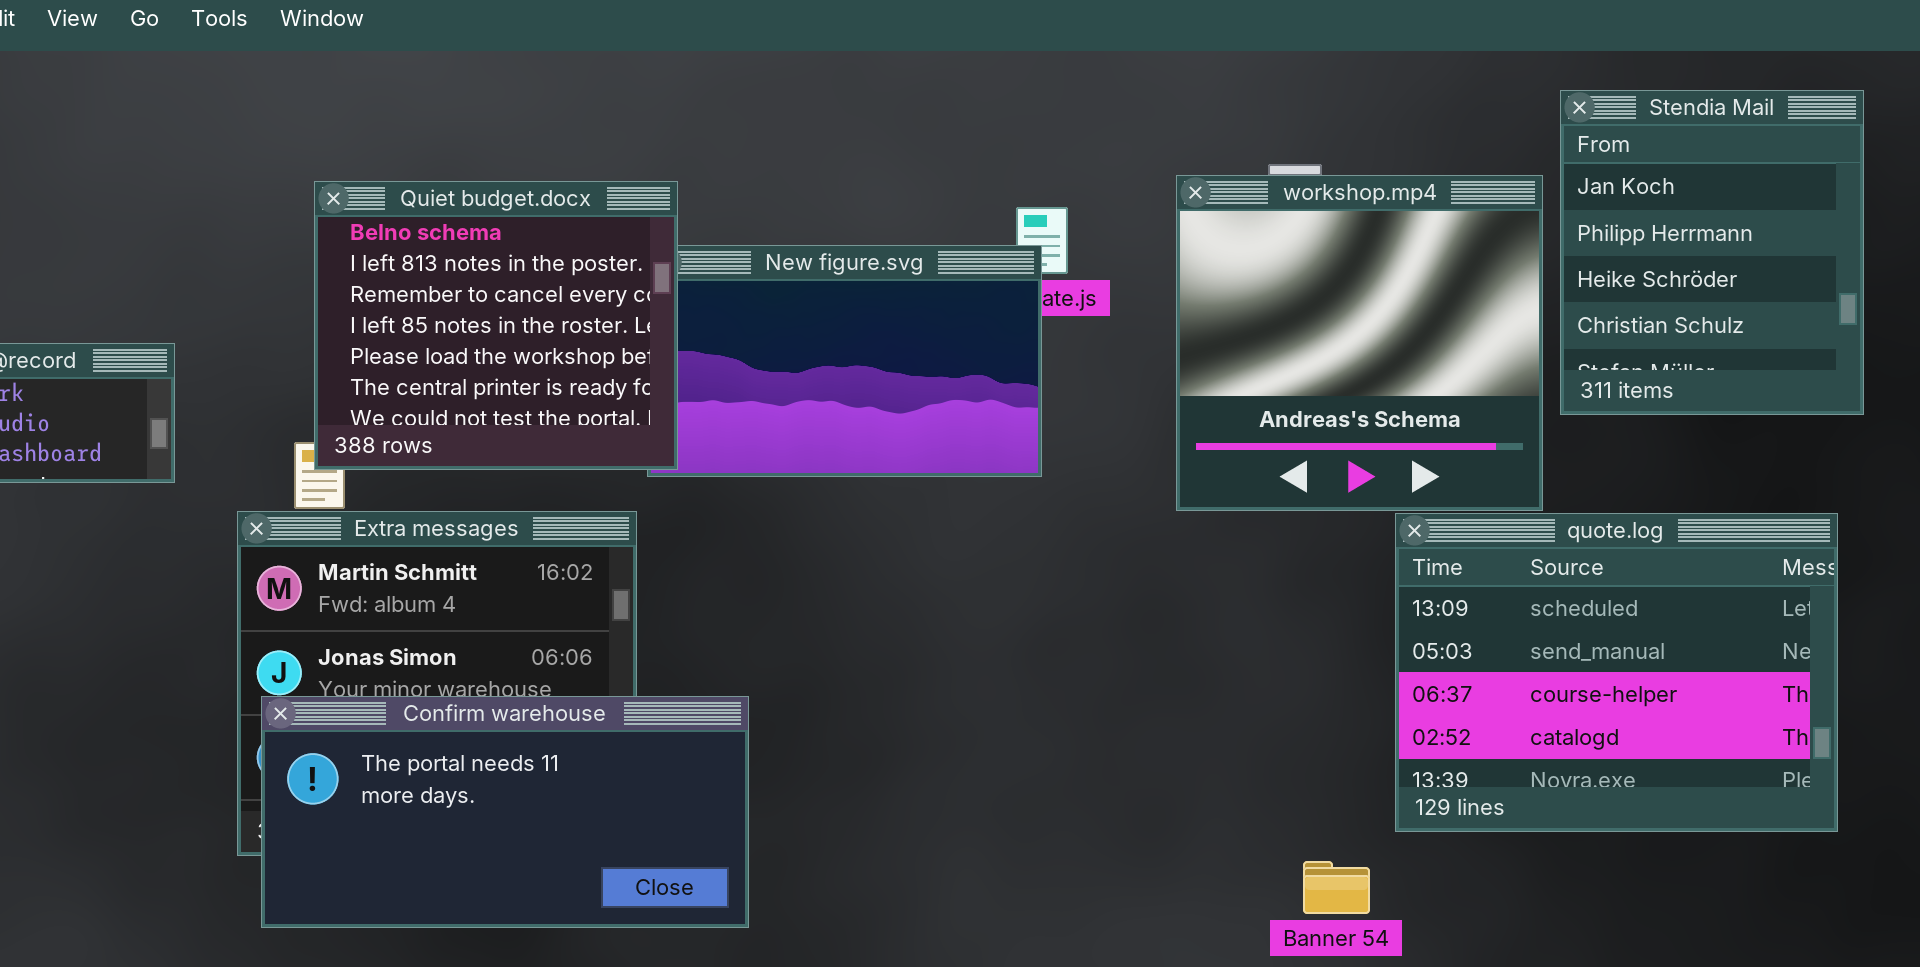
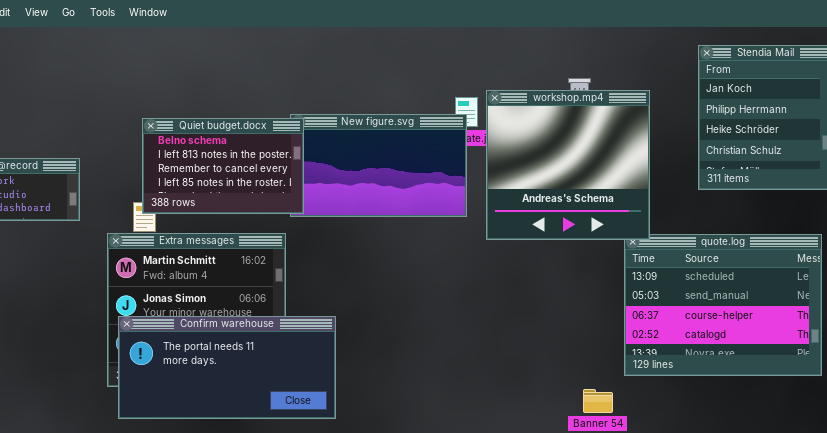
workshop.mp4: [1176,175,1543,511] -> [486,90,650,240], moved
Quiet budget.docx: [314,181,678,470] -> [142,118,304,214], resized

